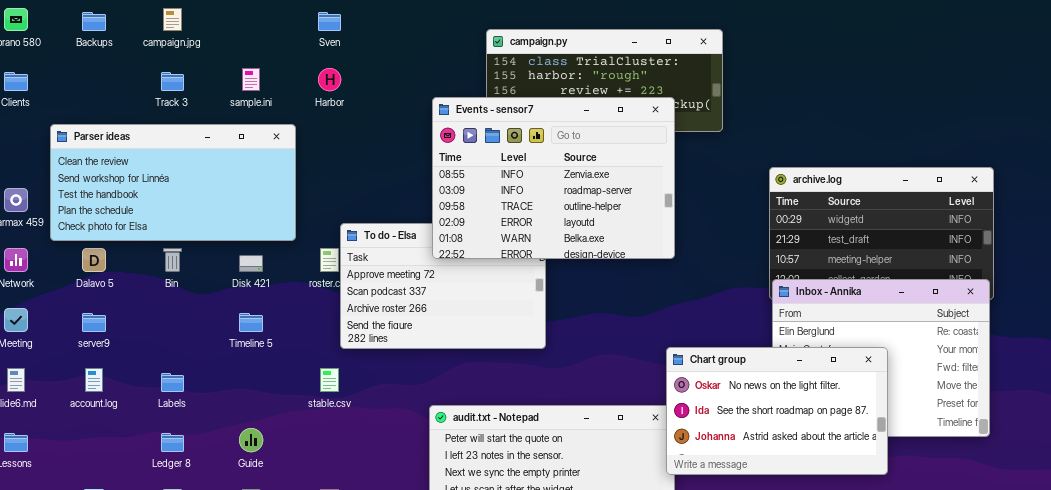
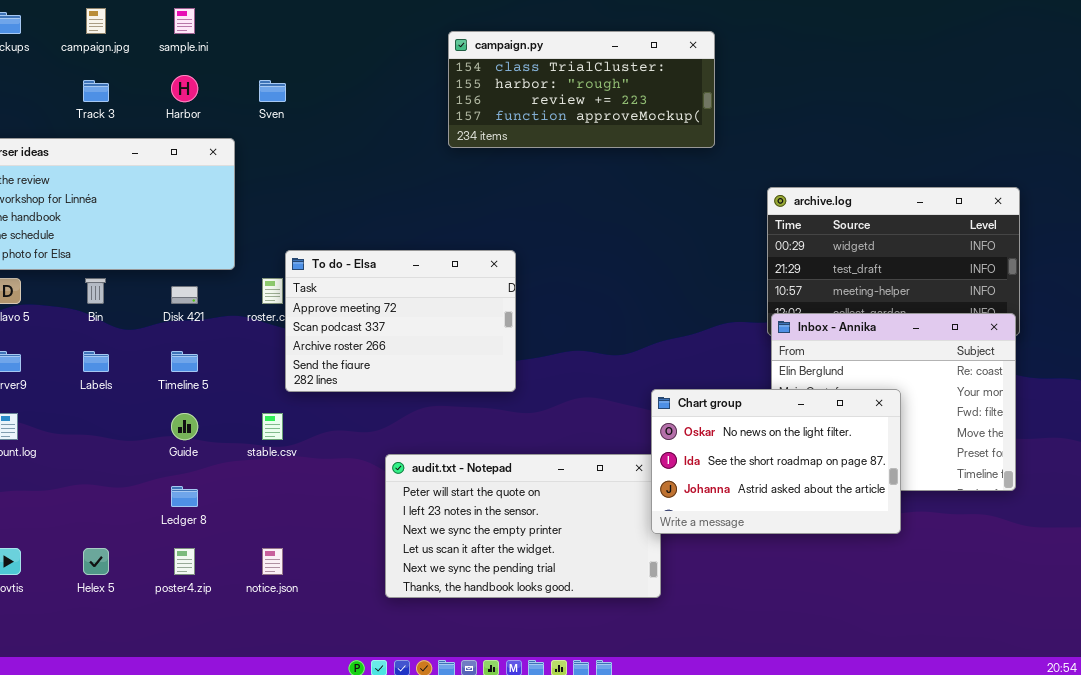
Sven: [318,12,341,31] -> [259,80,286,102], moved
sample.ini: [242,68,260,91] -> [174,8,195,34], moved
Harbor: [318,68,341,91] -> [171,75,198,102], moved
Events - sensor7: [432,97,675,259] -> none, closed
Labels: [161,373,184,392] -> [83,351,109,372], moved
Guide: [239,428,263,452] -> [171,413,198,440], moved
Ledger 8: [161,433,184,452] -> [171,486,198,507], moved

